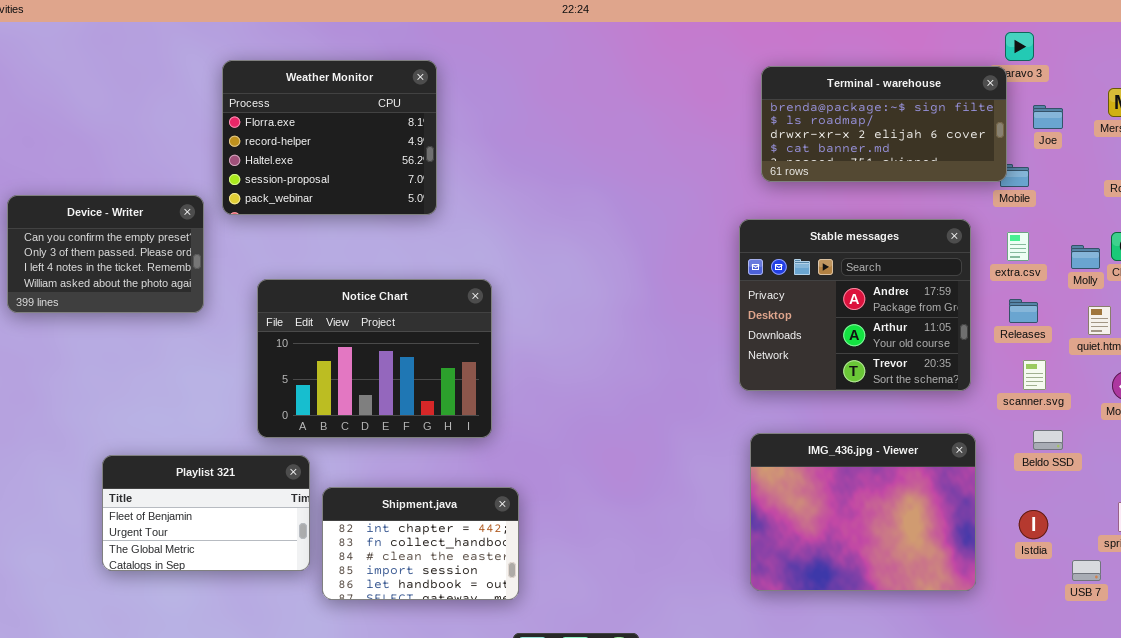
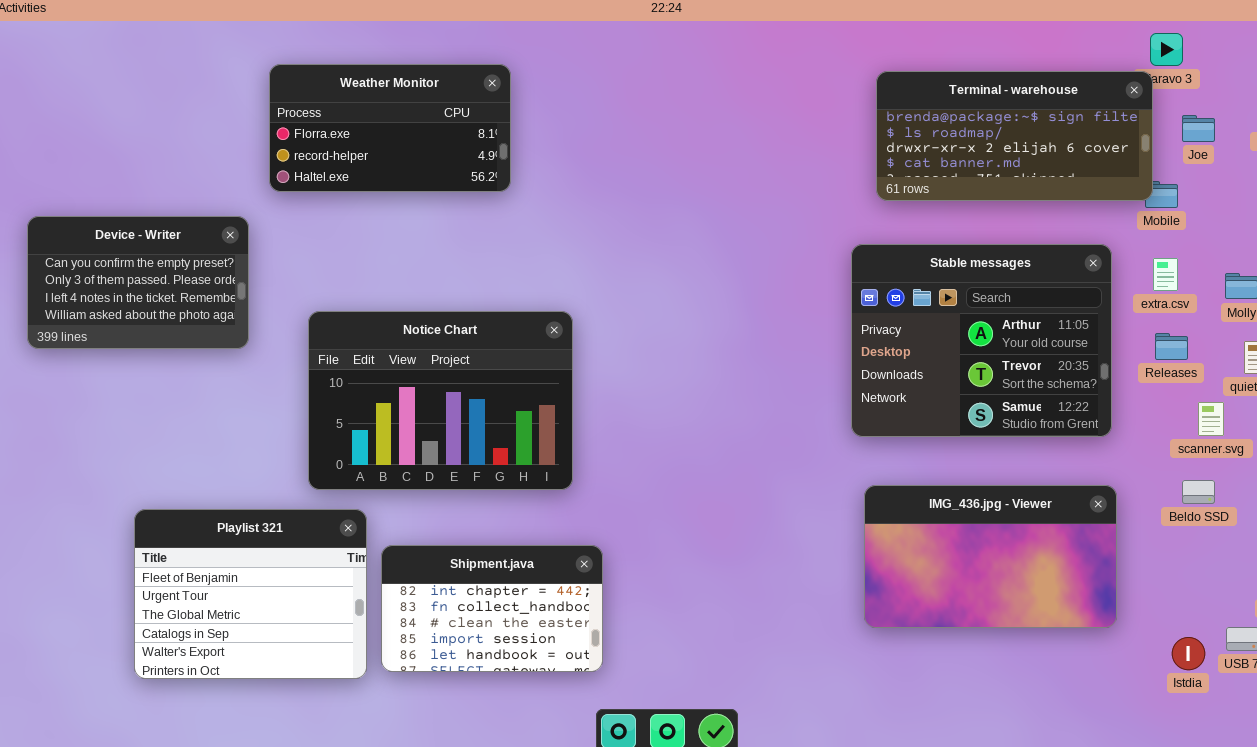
Weather Monitor: [222,60,437,215] -> [269,64,511,192], resized
Stable messages: [739,219,971,391] -> [851,244,1112,437], scrolled down 1 row
scanner.svg: [1023,360,1046,390] -> [1198,402,1224,436], moved
IMG_436.jpg - Viewer: [750,433,976,591] -> [864,485,1117,628], resized
Playlist 321: [102,455,310,571] -> [134,509,367,679], resized
Istdia: [1019,510,1048,539] -> [1172,637,1205,670], moved

